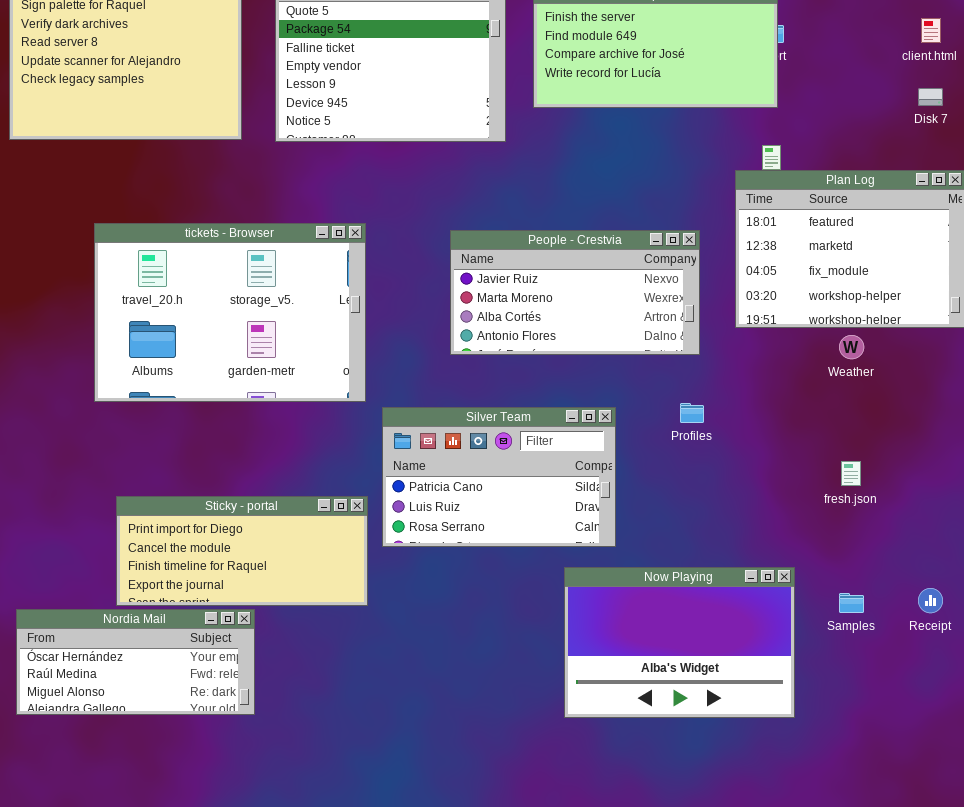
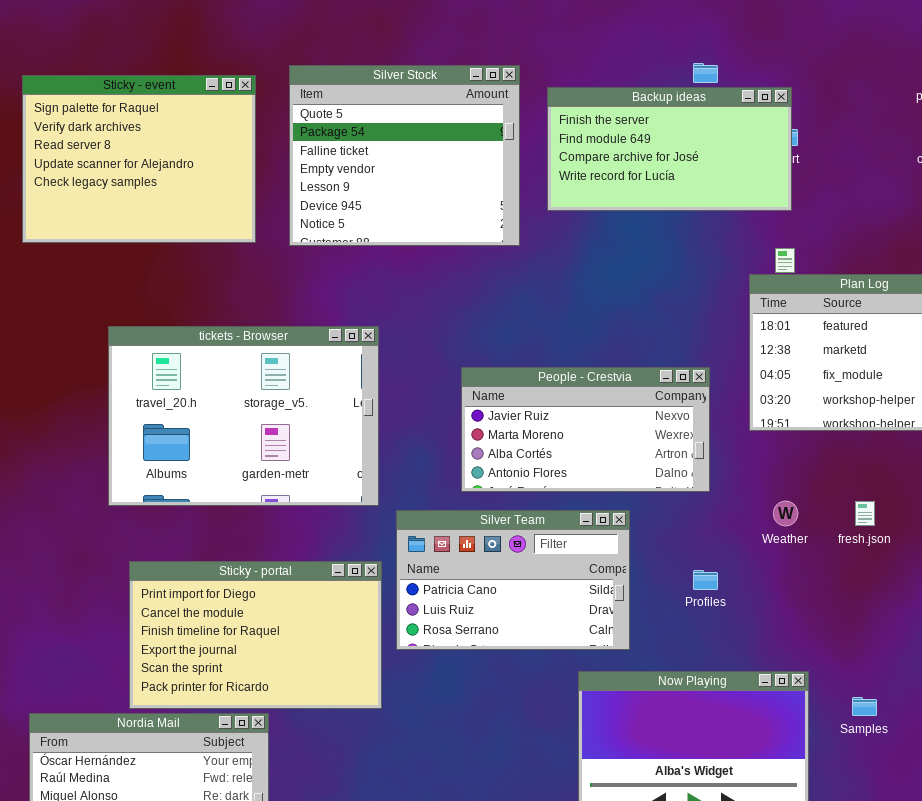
People - Crestvia: [450,230,700,355] -> [461,367,710,492], moved
Weather: [839,335,864,359] -> [773,501,798,526], moved
Profiles: [680,403,704,423] -> [693,570,718,590], moved
fresh.json: [841,461,861,486] -> [855,501,875,526], moved
Sticky - portal: [116,496,368,606] -> [129,561,382,709], resized

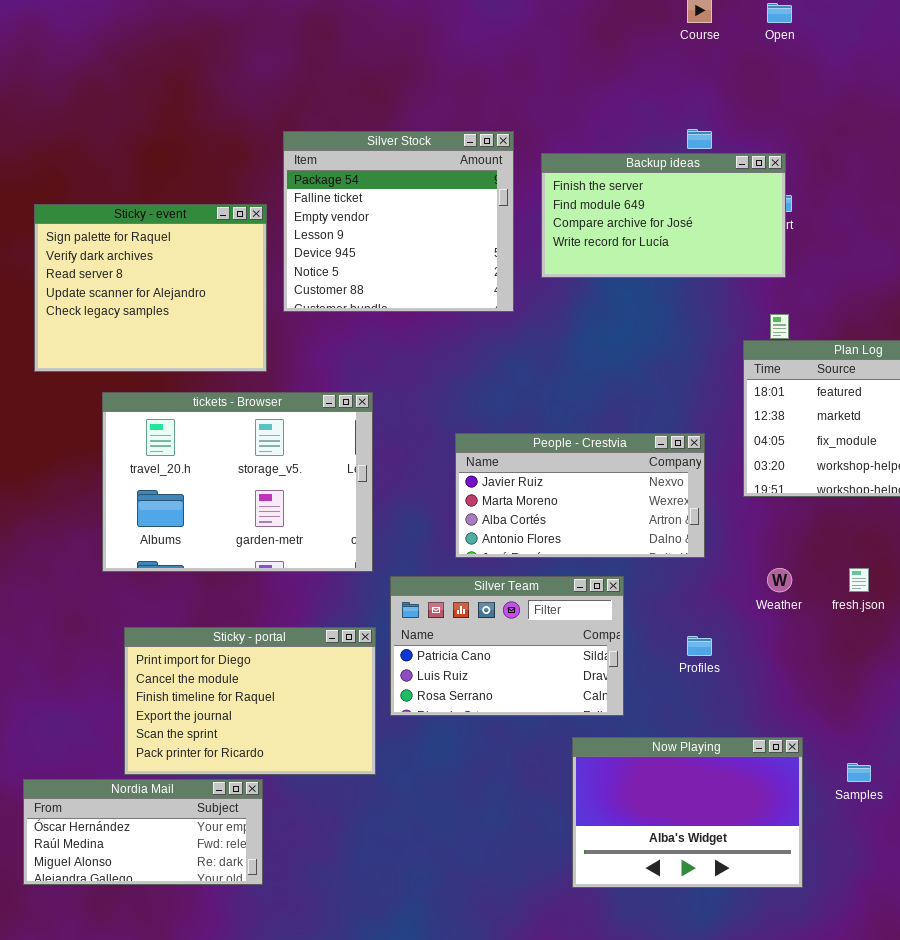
Silver Stock: [289,65,520,246] -> [283,131,514,312], scrolled down 1 row
Sticky - event: [22,75,256,243] -> [34,204,267,372], moved

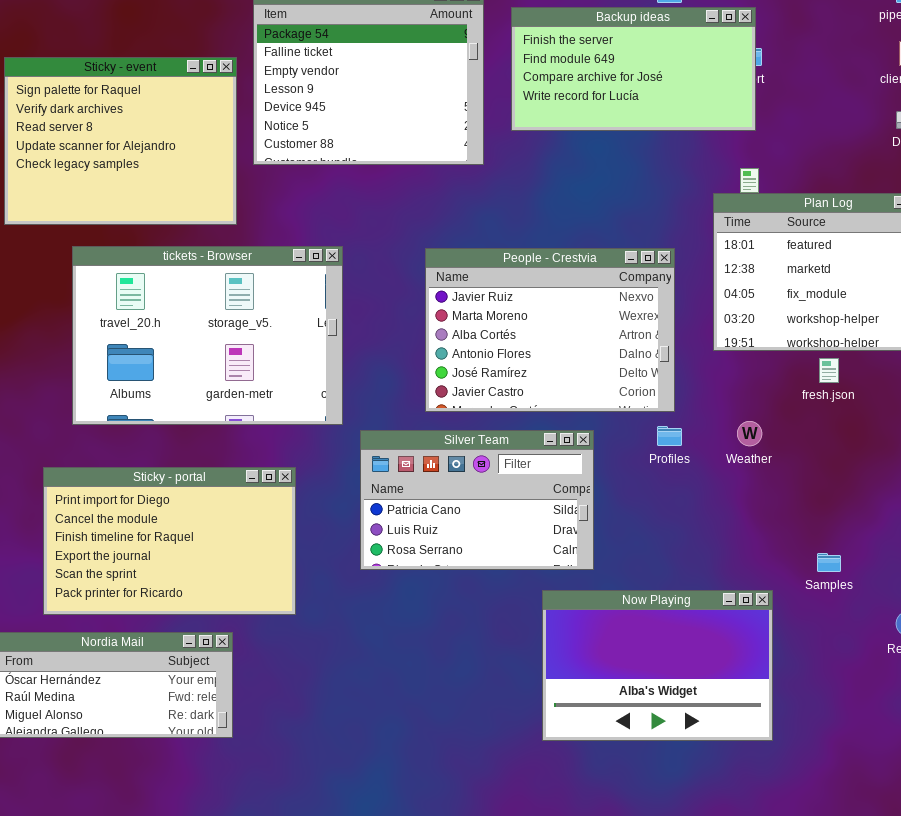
People - Crestvia: [455,433,705,558] -> [425,248,675,412], resized
fresh.json: [849,568,869,592] -> [819,358,839,383], moved
Sticky - portal: [124,627,376,775] -> [43,467,296,615], moved
Profiles: [687,636,712,656] -> [657,426,682,446], moved
Samples: [847,763,871,782] -> [817,553,841,572], moved

